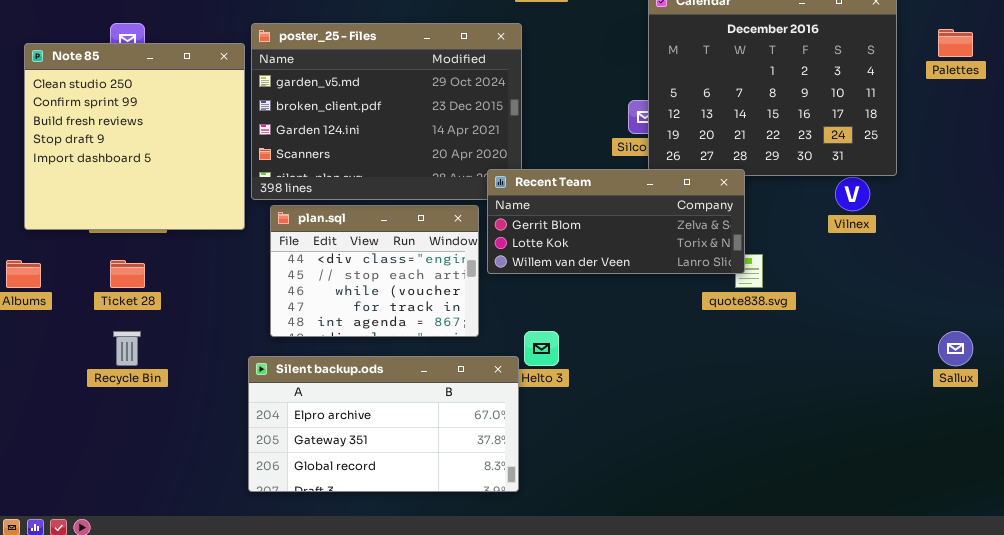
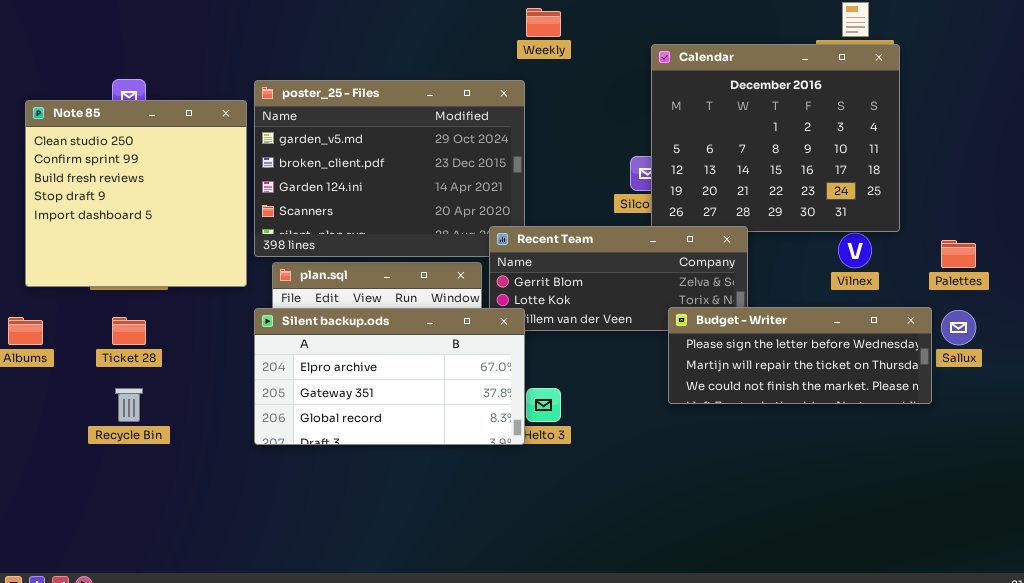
Palettes: [938,29,973,57] -> [941,240,976,268], moved
Budget - Writer: none -> [668,307,932,404], opened
Sallux: [938,331,973,366] -> [941,310,976,345], moved
Silent backup.ods: [248,356,519,492] -> [254,308,525,445], moved

